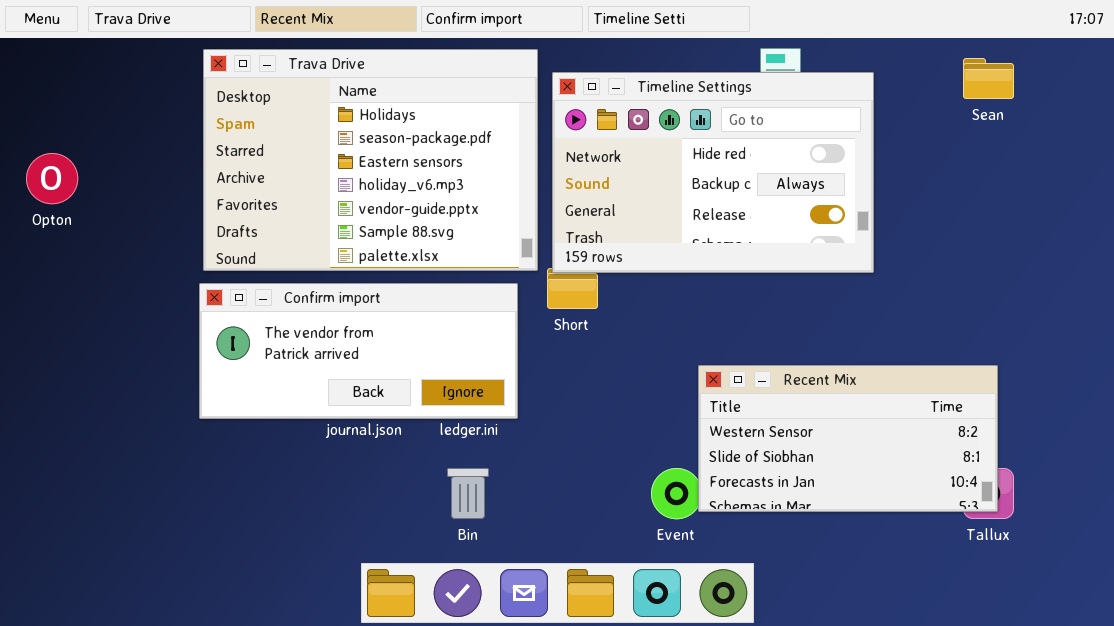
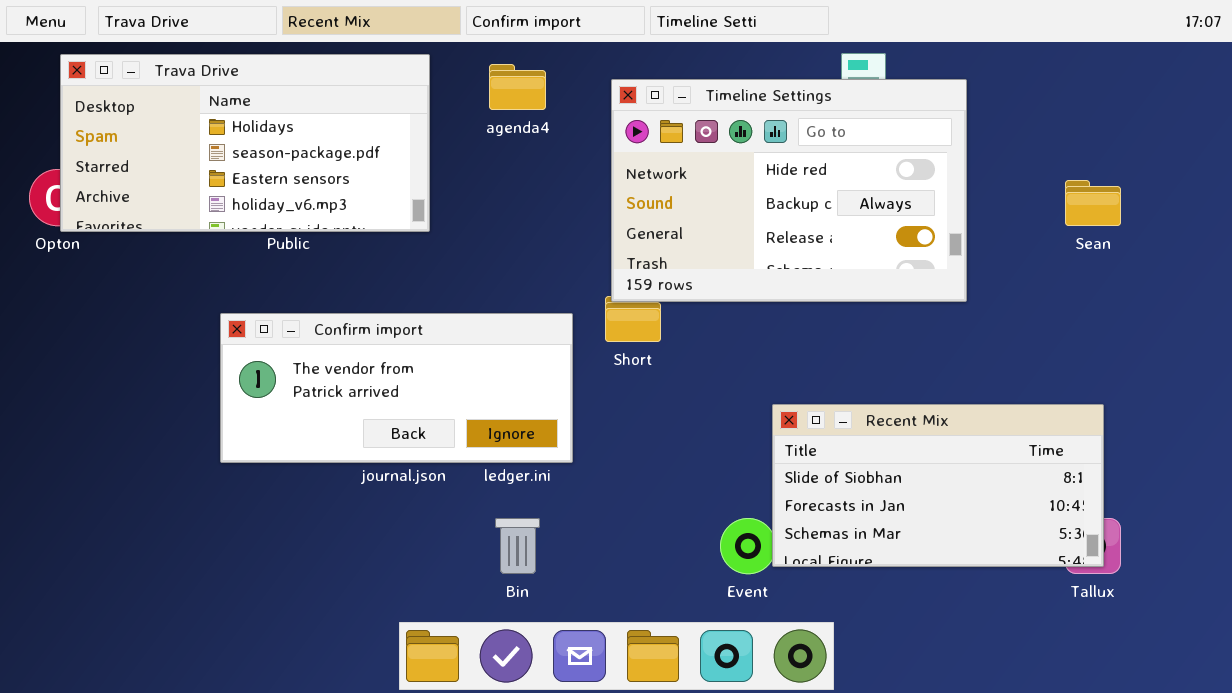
Trava Drive: [203,49,538,271] -> [60,54,430,232], moved, resized
Sean: [963,58,1014,99] -> [1065,180,1121,226], moved
Recent Mix: [698,365,998,512] -> [772,404,1104,567], scrolled down 1 row

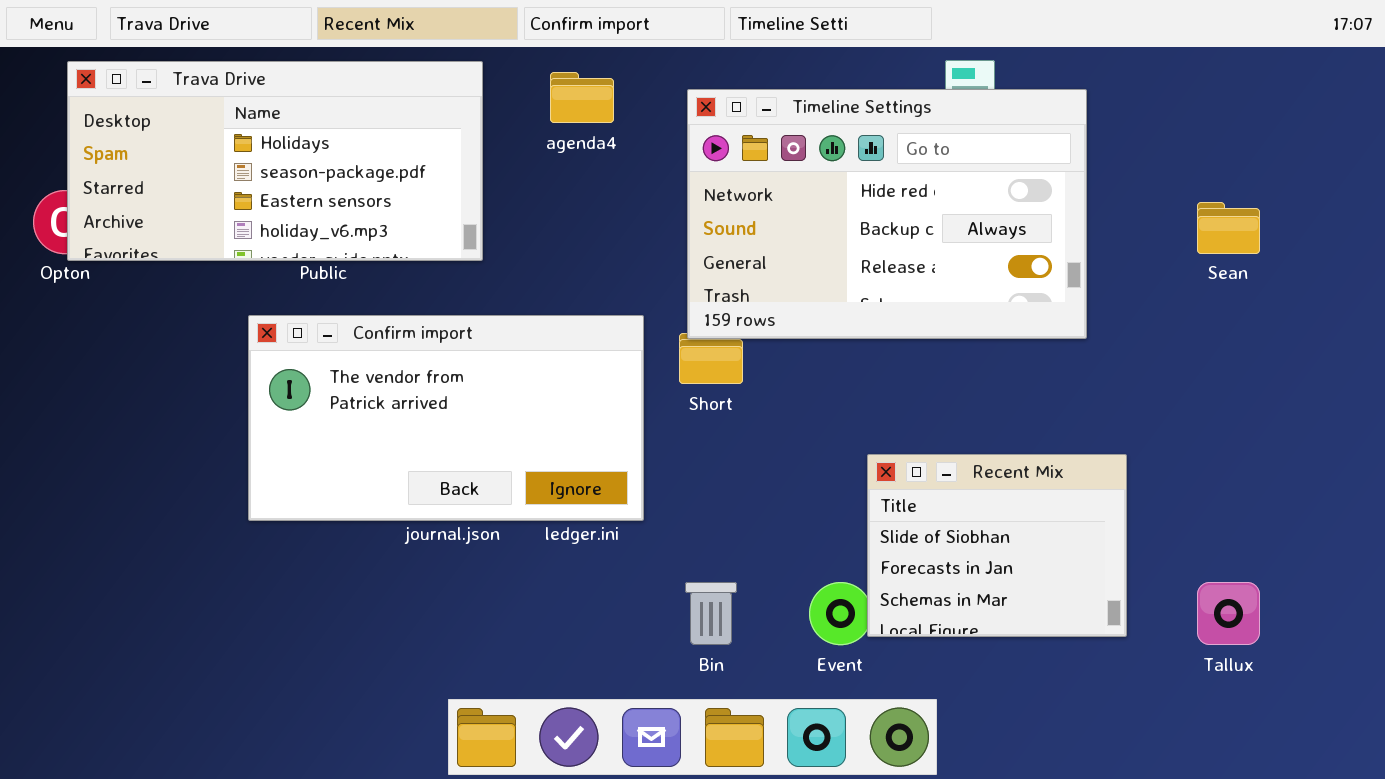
Confirm import: [220,313,573,463] -> [248,315,644,521], resized
Recent Mix: [772,404,1104,567] -> [867,454,1127,637], resized
Bin: [495,518,540,574] -> [685,582,737,645], moved

